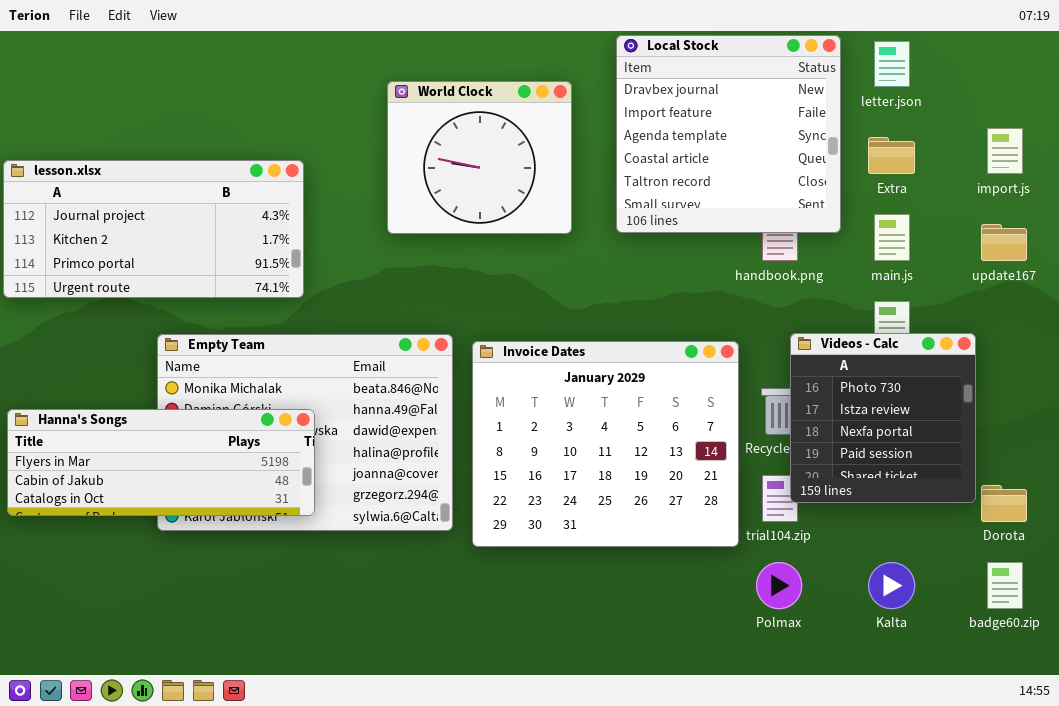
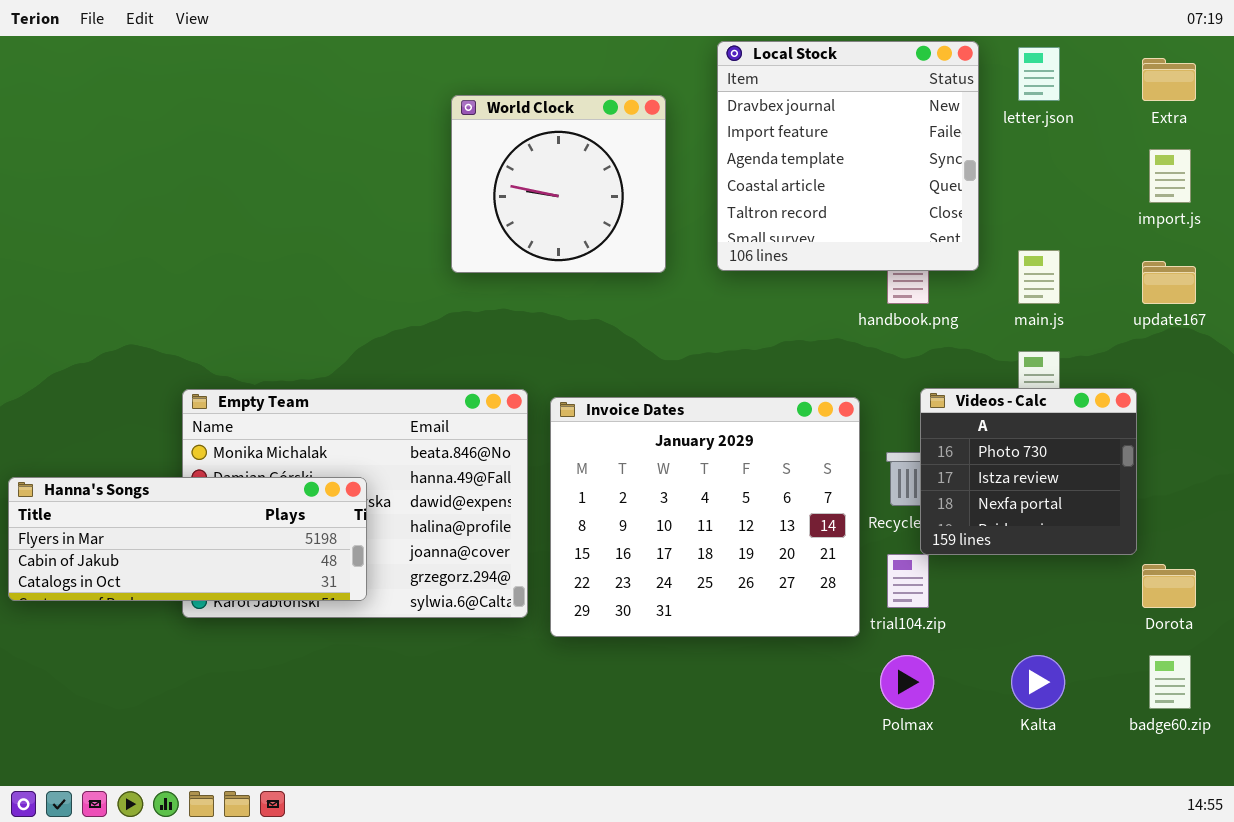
Extra: [868,137,915,174] -> [1142,58,1196,101], moved
lesson.xlsx: [3,160,304,298] -> none, closed
Videos - Calc: [790,333,976,503] -> [920,388,1137,555], resized

